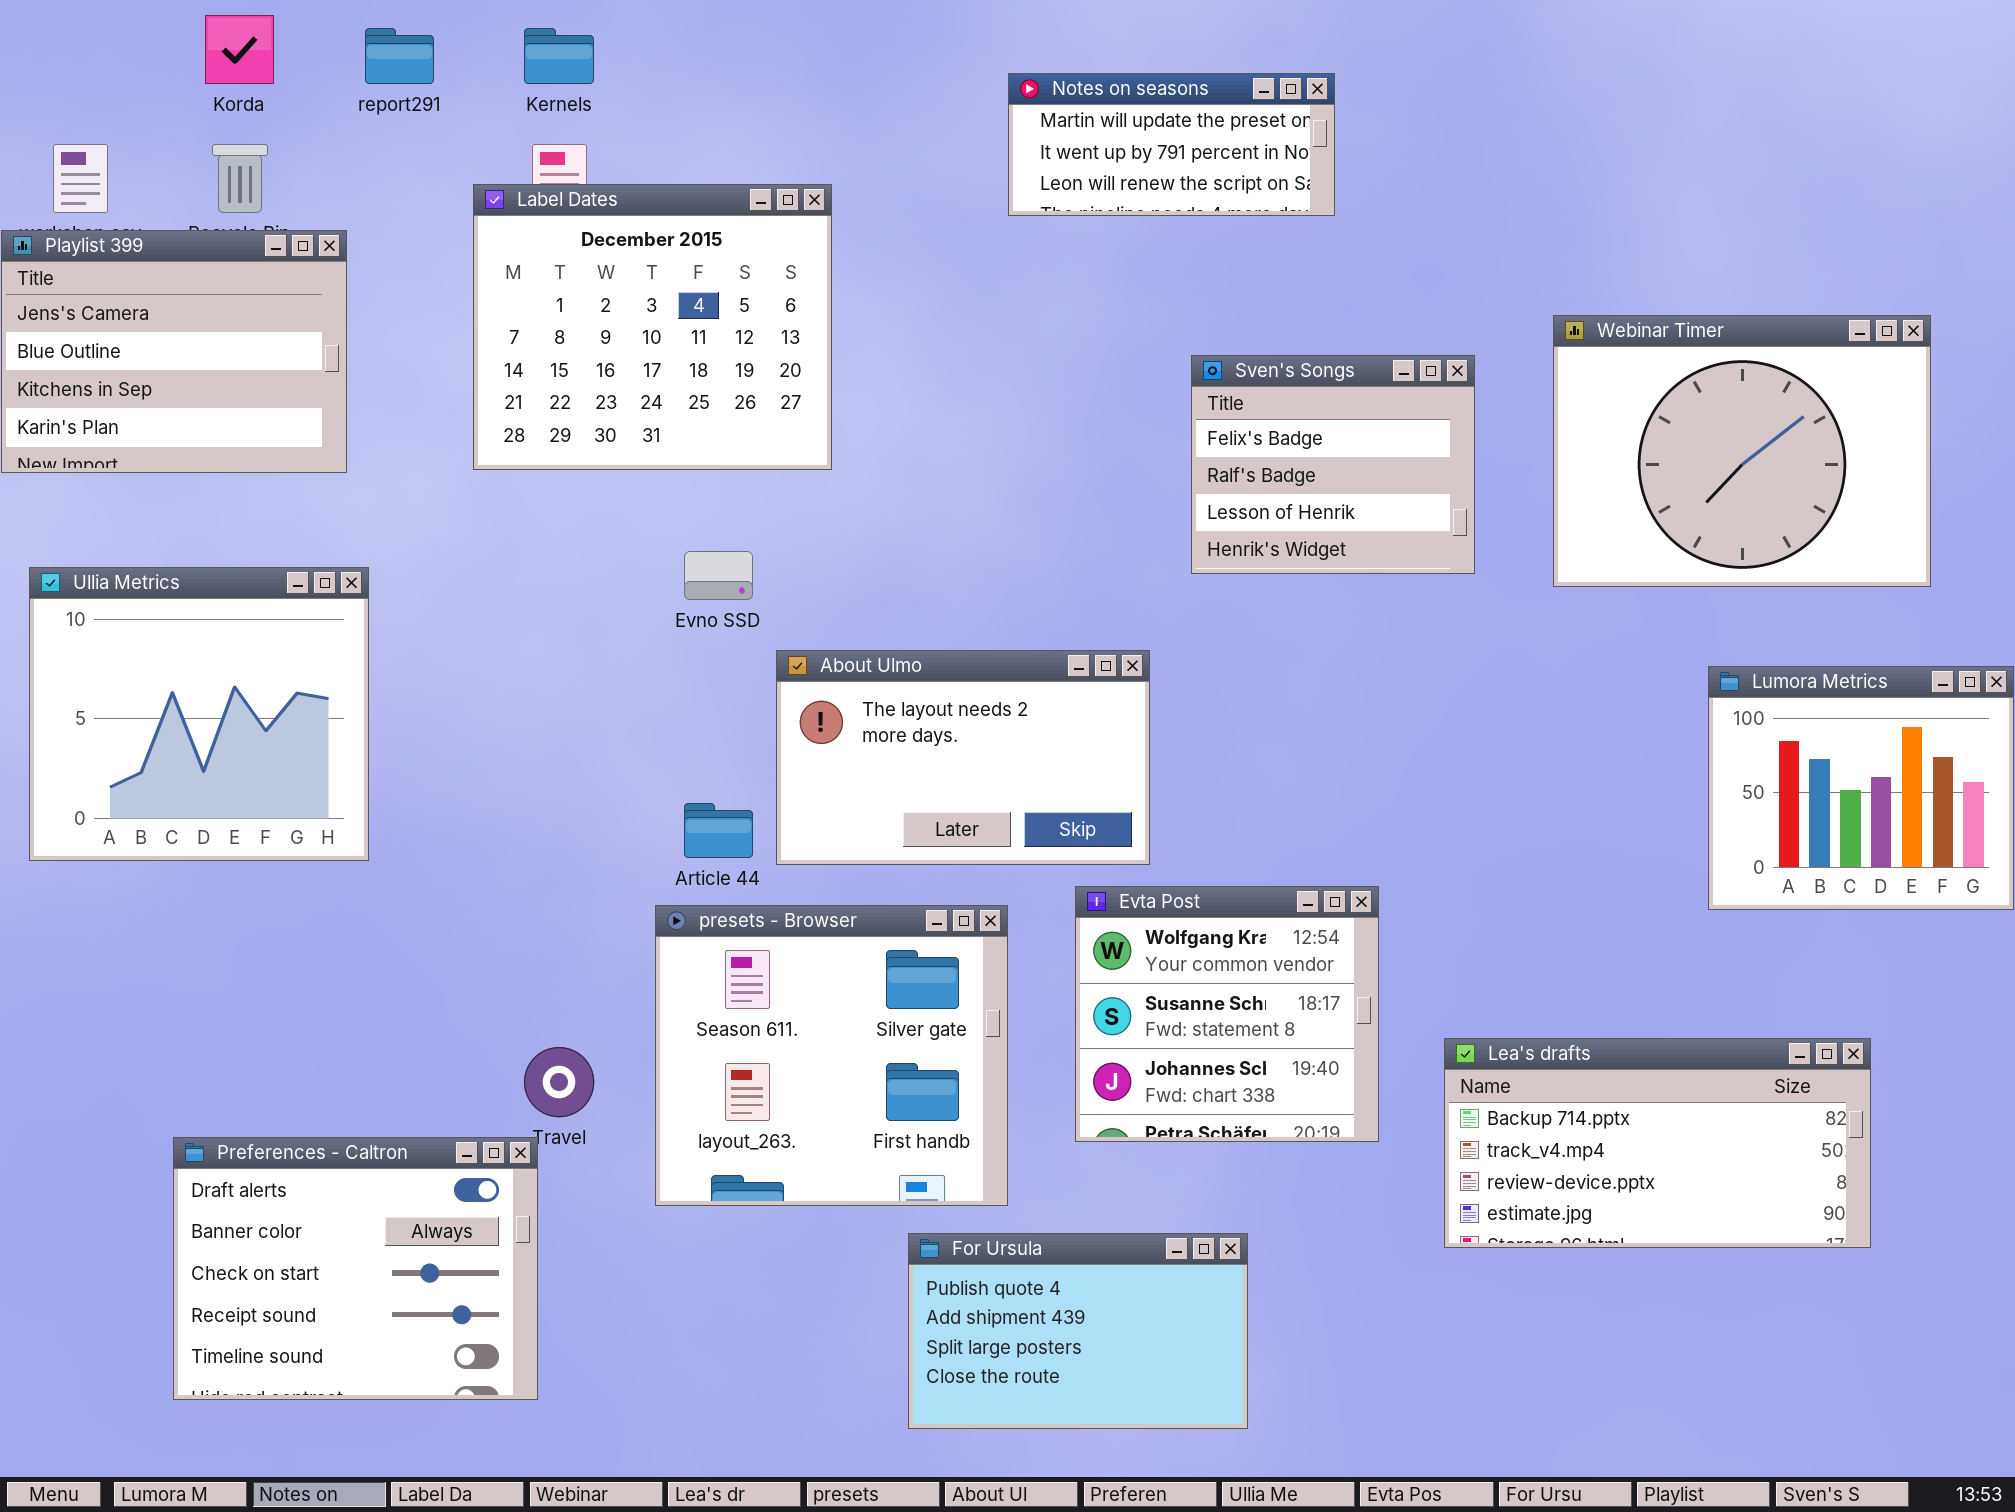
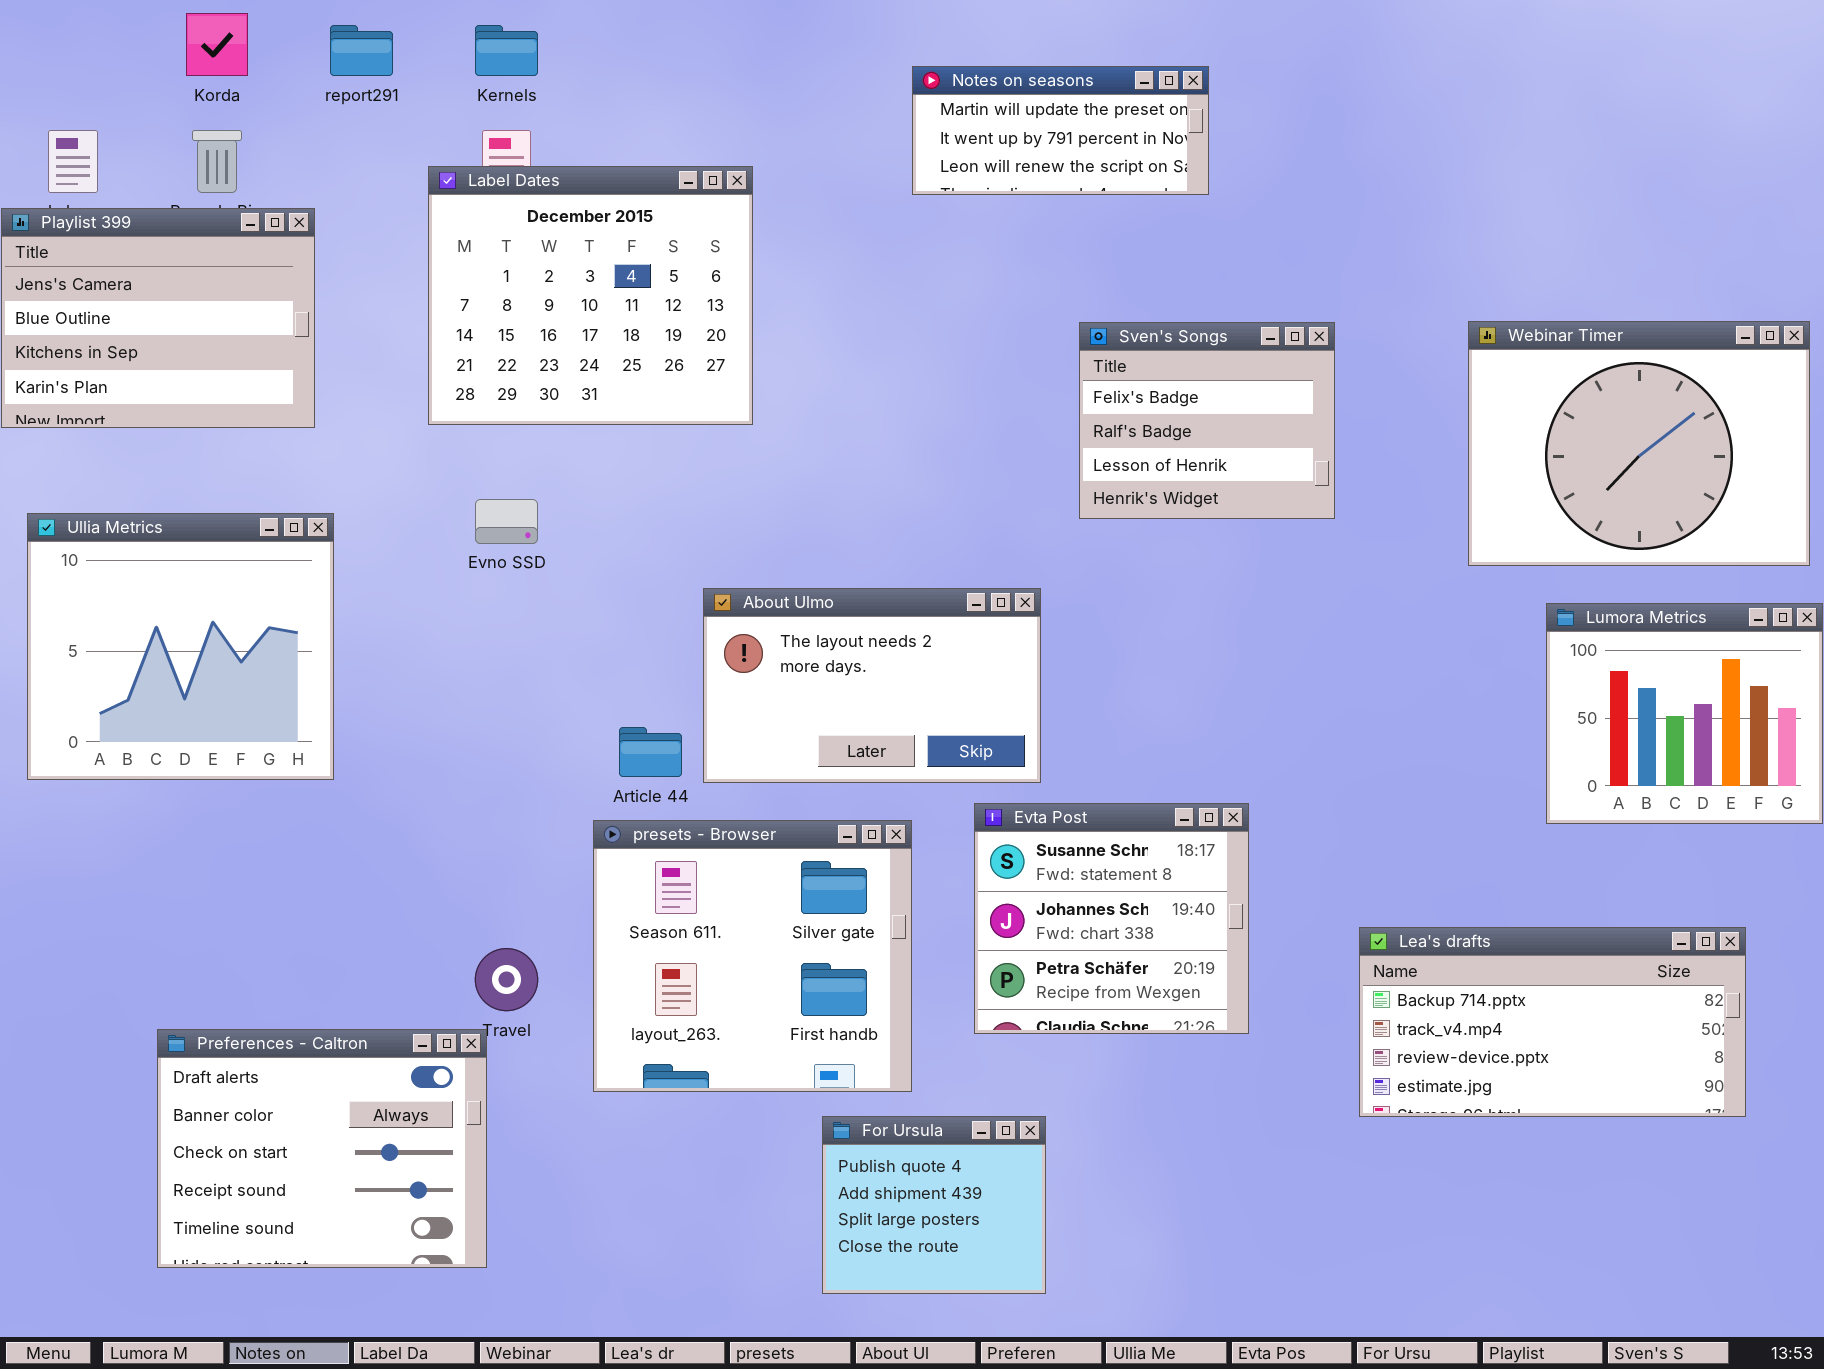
Webinar Timer: [1553,315,1931,587] -> [1468,321,1810,566], moved
Evno SSD: [684,551,753,600] -> [475,499,538,544], moved
Evta Post: [1075,886,1379,1142] -> [974,803,1249,1034], scrolled down 1 row
Lea's drafts: [1444,1038,1871,1248] -> [1359,927,1746,1117], moved
For Ursula: [908,1233,1248,1429] -> [822,1116,1046,1294], resized

